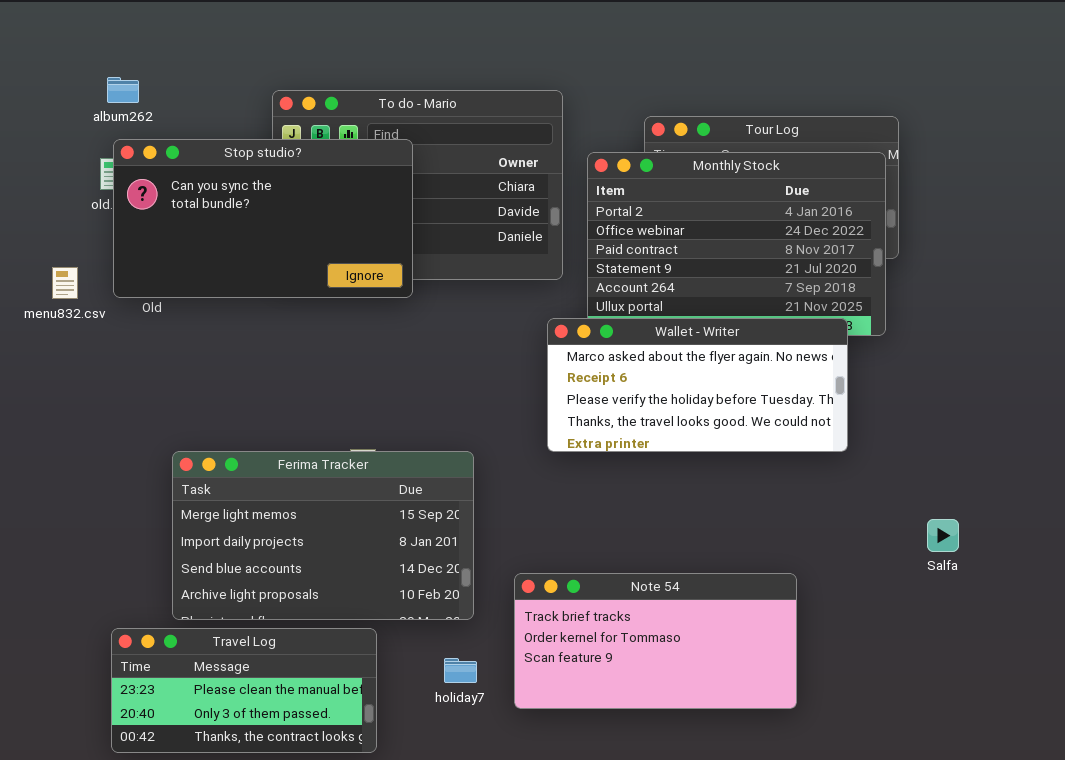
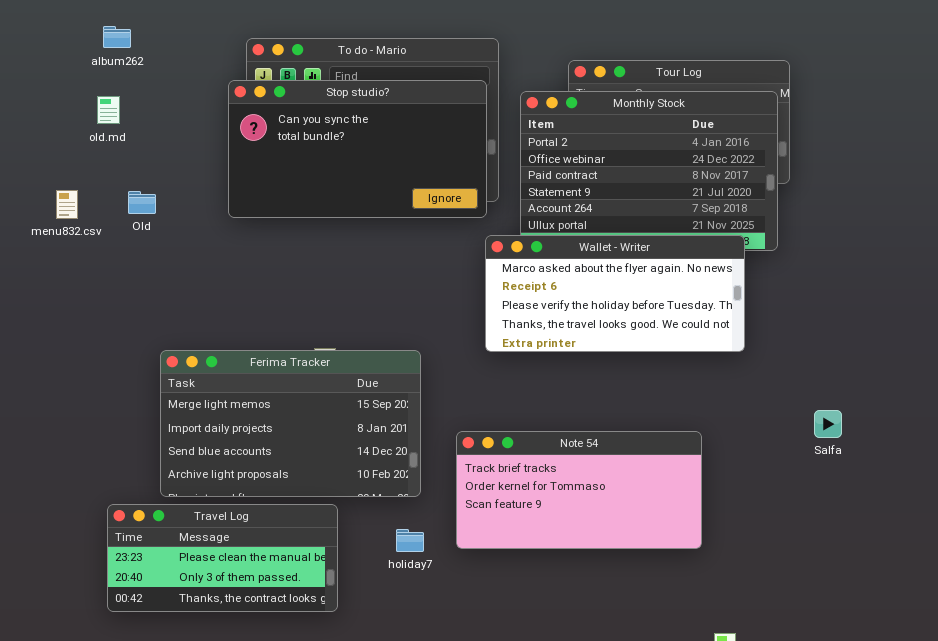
Stop studio?: [113,139,413,298] -> [228,80,487,218], moved
Note 54: [514,573,797,709] -> [456,431,702,549], moved

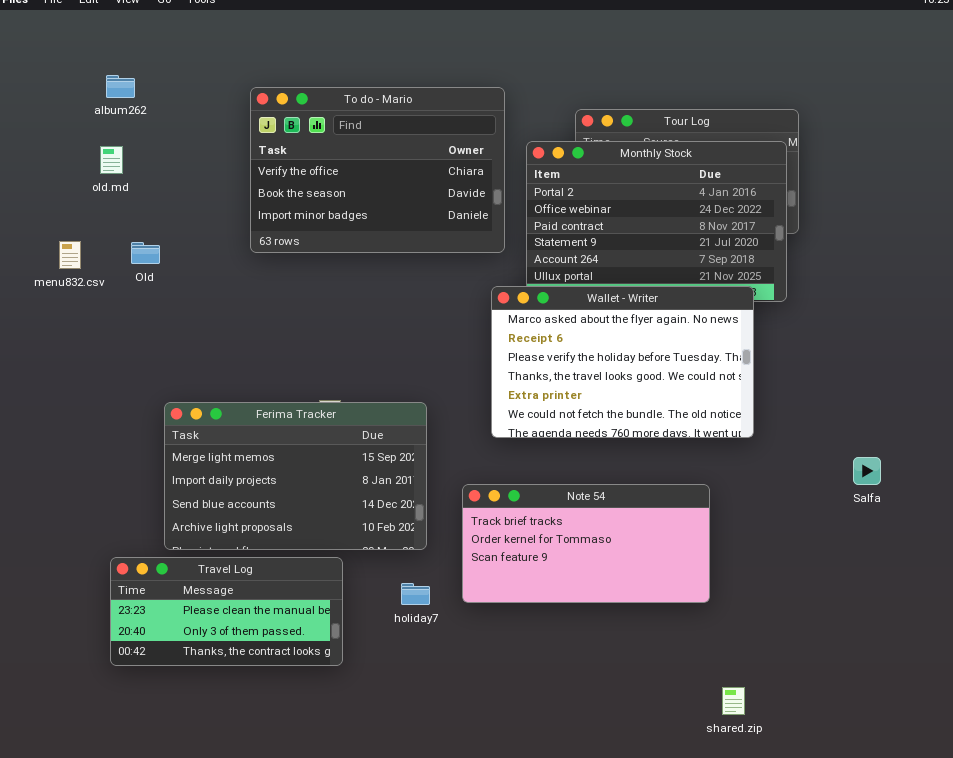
Stop studio?: [228,80,487,218] -> none, closed
Wallet - Writer: [485,235,745,352] -> [491,286,754,438], resized
Salfa: [814,410,842,438] -> [853,457,881,485], moved

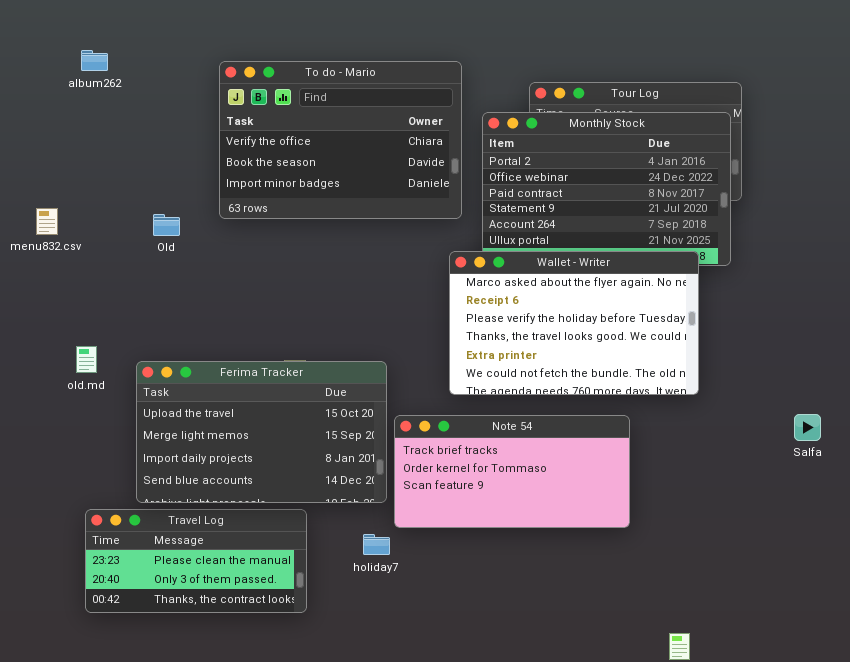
old.md: [100,146,123,174] -> [76,346,97,373], moved
Old: [131,242,160,264] -> [153,214,180,236], moved
Ferima Tracker: [164,402,427,550] -> [136,361,387,503], scrolled up 1 row
Note 54: [462,484,710,603] -> [394,415,630,528], moved

